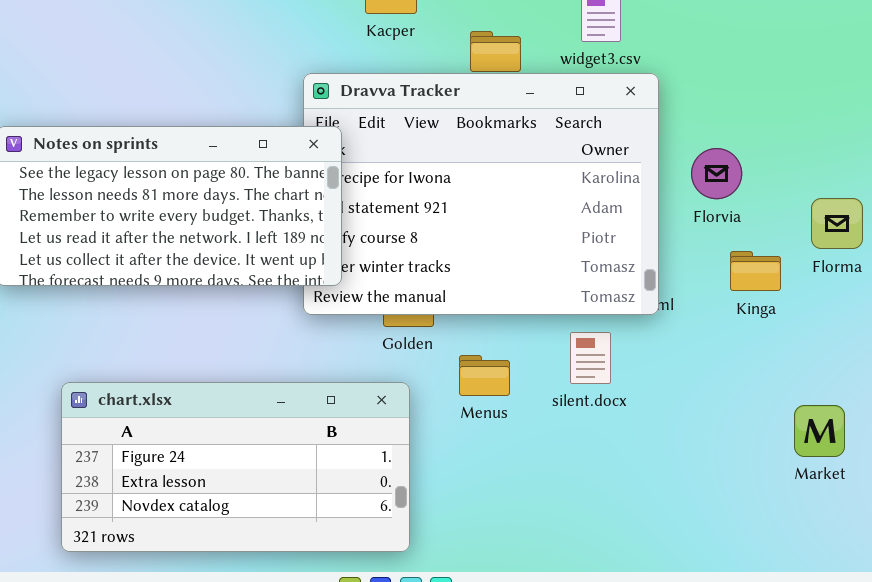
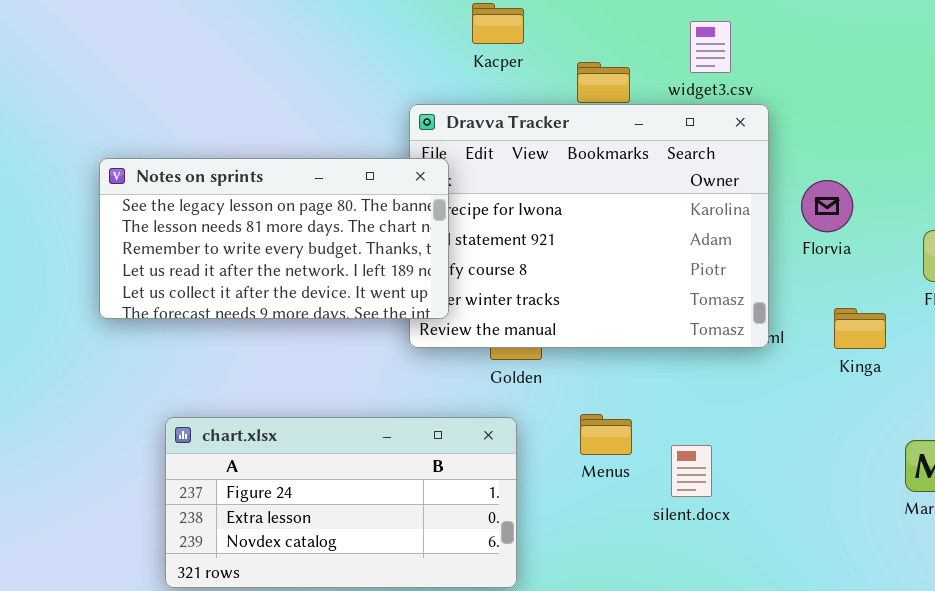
Kinga: [730,251,781,291] -> [834,308,886,349], moved
silent.docx: [570,332,611,384] -> [671,445,712,497], moved
Menus: [459,355,510,396] -> [580,414,632,455], moved

